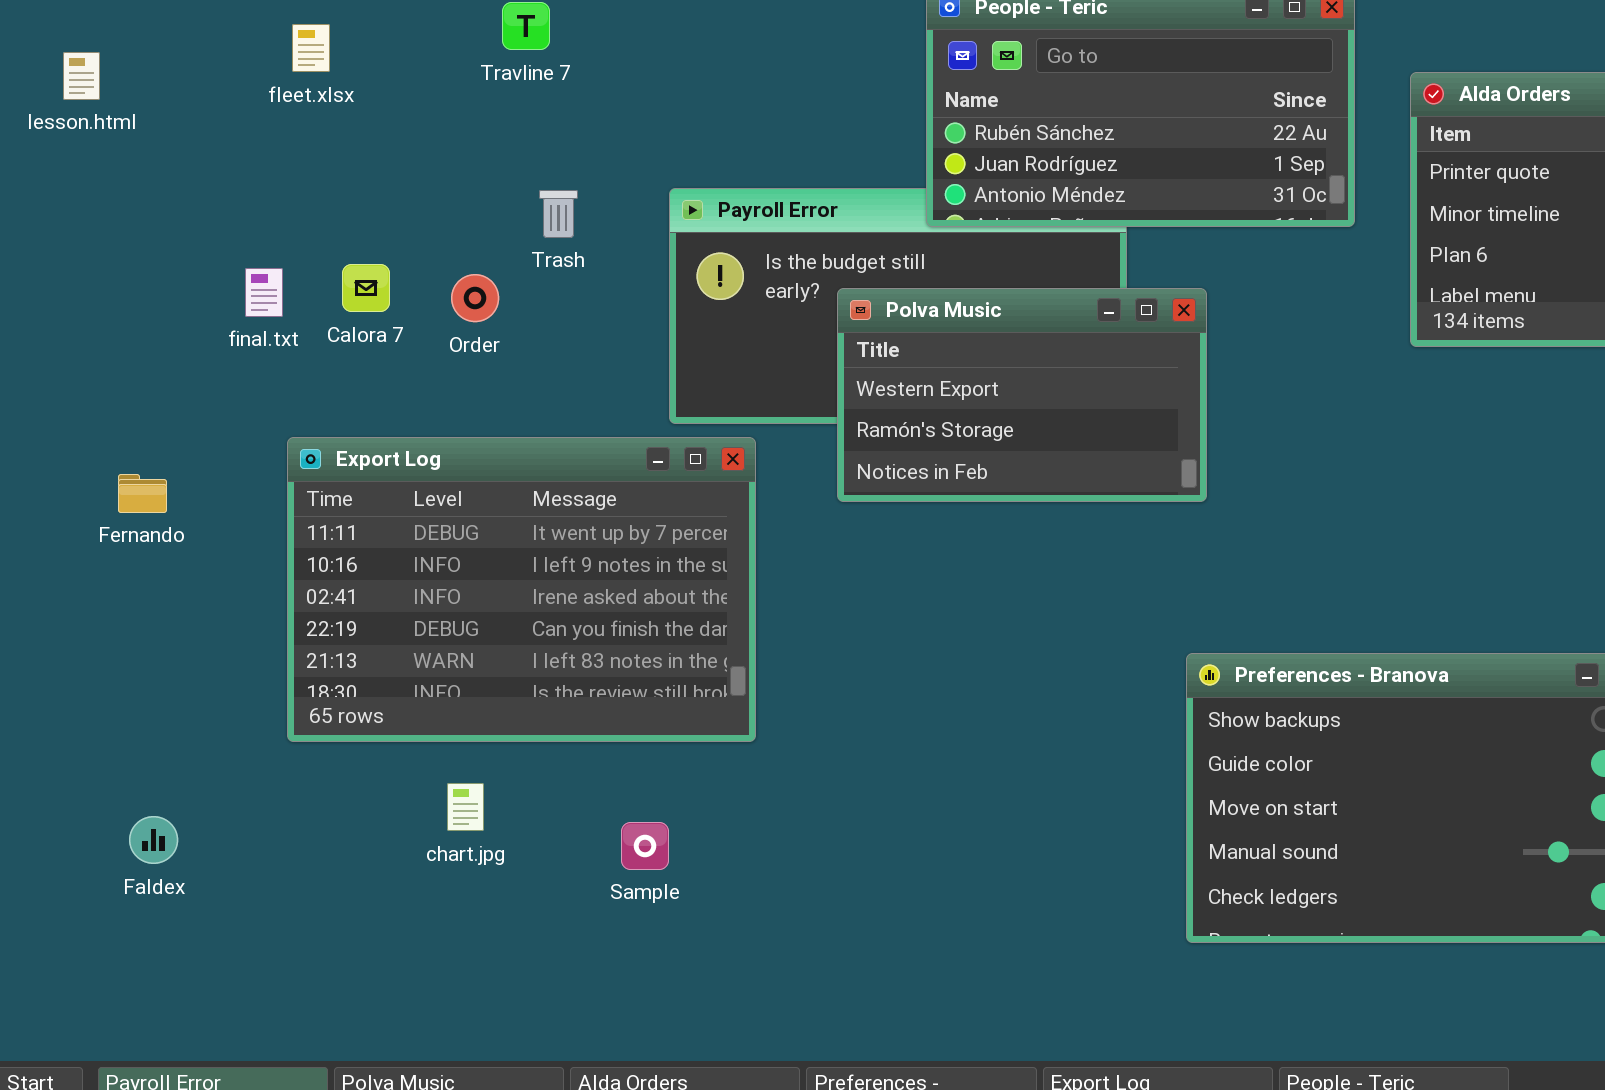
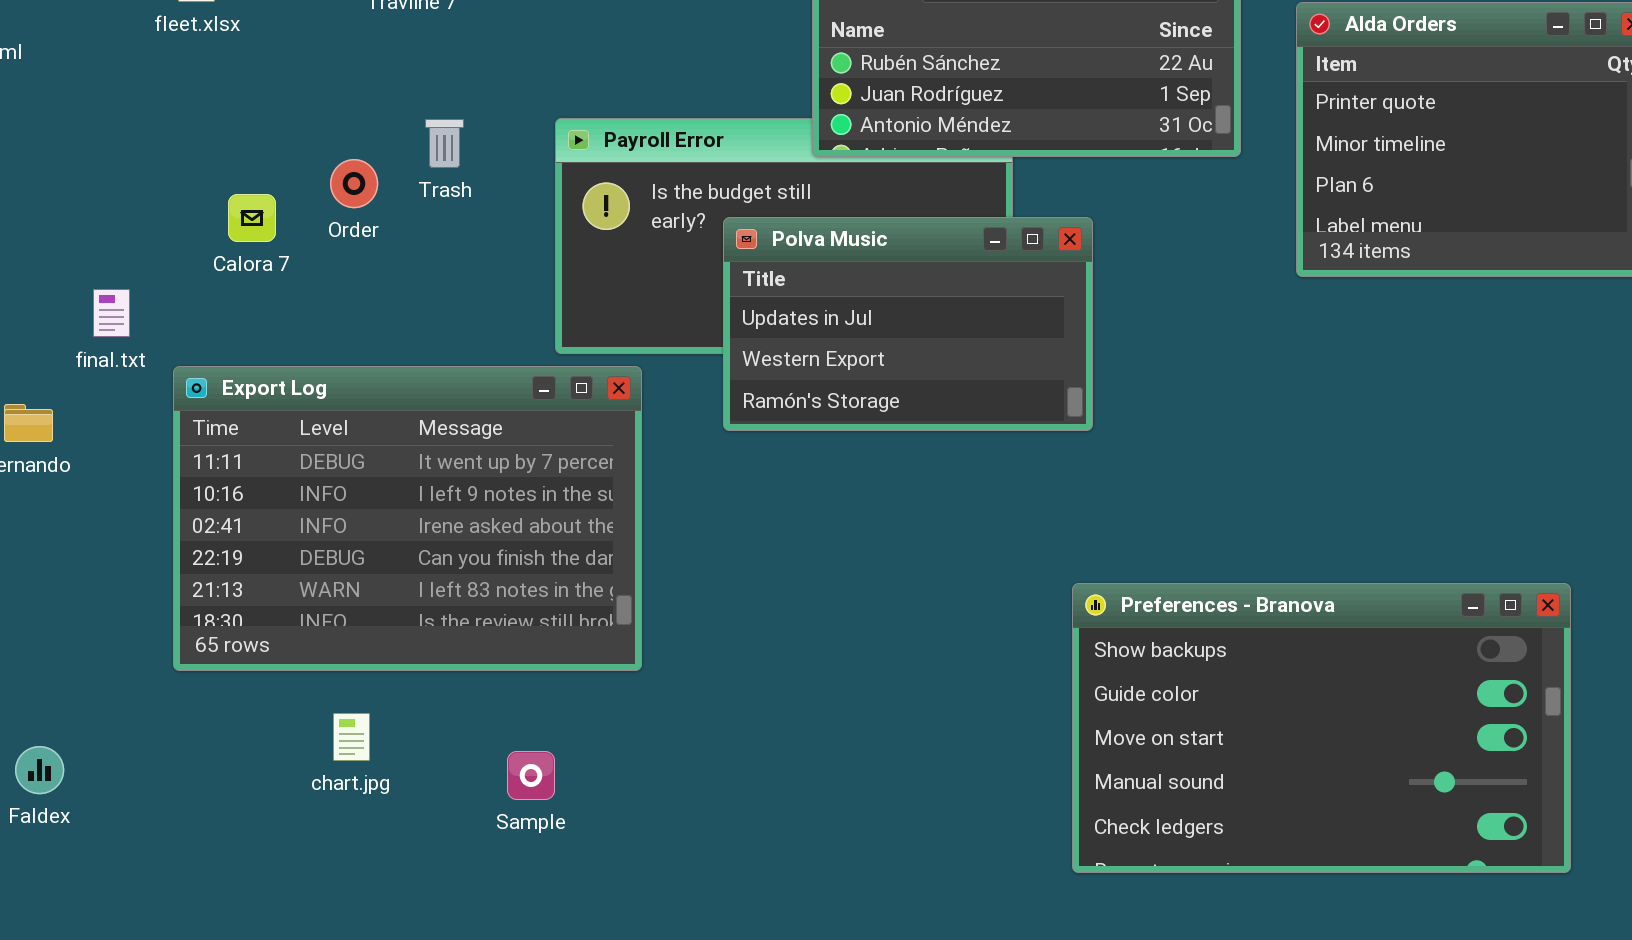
final.txt: [245,268,283,317] -> [93,289,130,337], moved
Order: [451,274,499,322] -> [330,159,378,208], moved
Polva Music: [837,288,1207,502] -> [723,217,1093,431], scrolled up 1 row

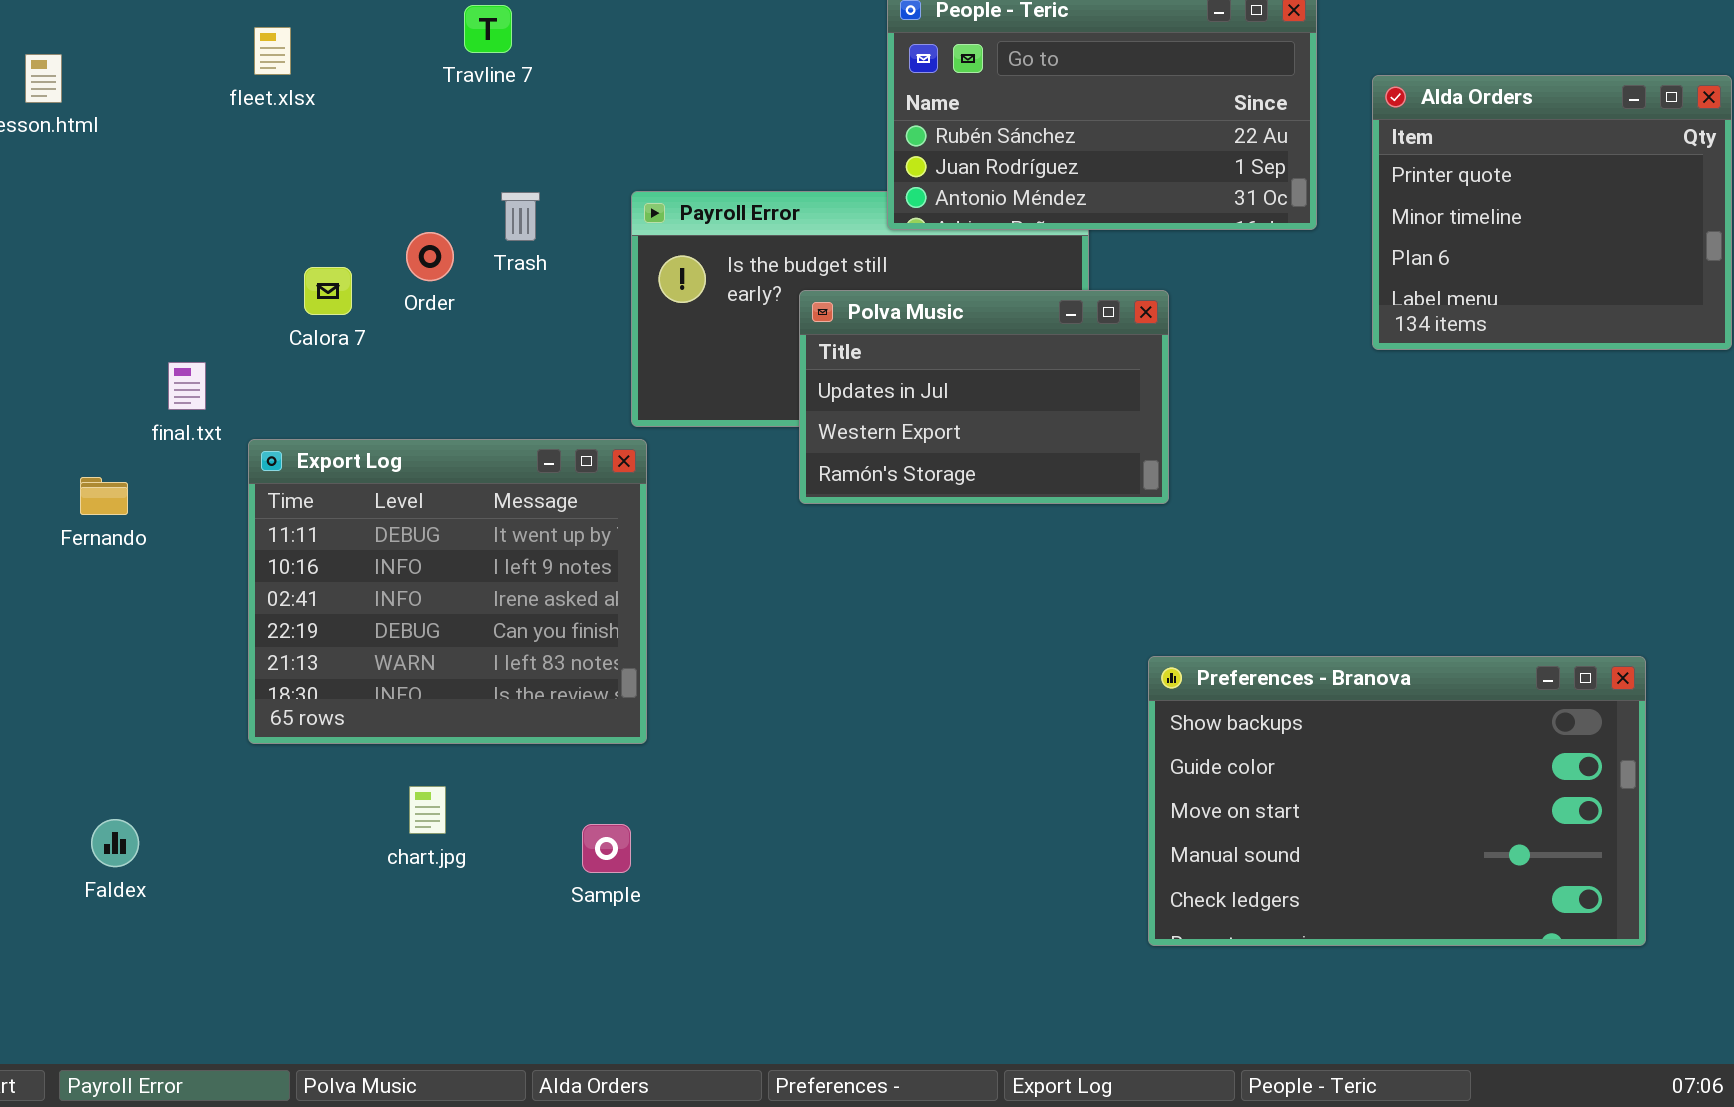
Export Log: [173,366,642,671] -> [248,439,647,744], resized

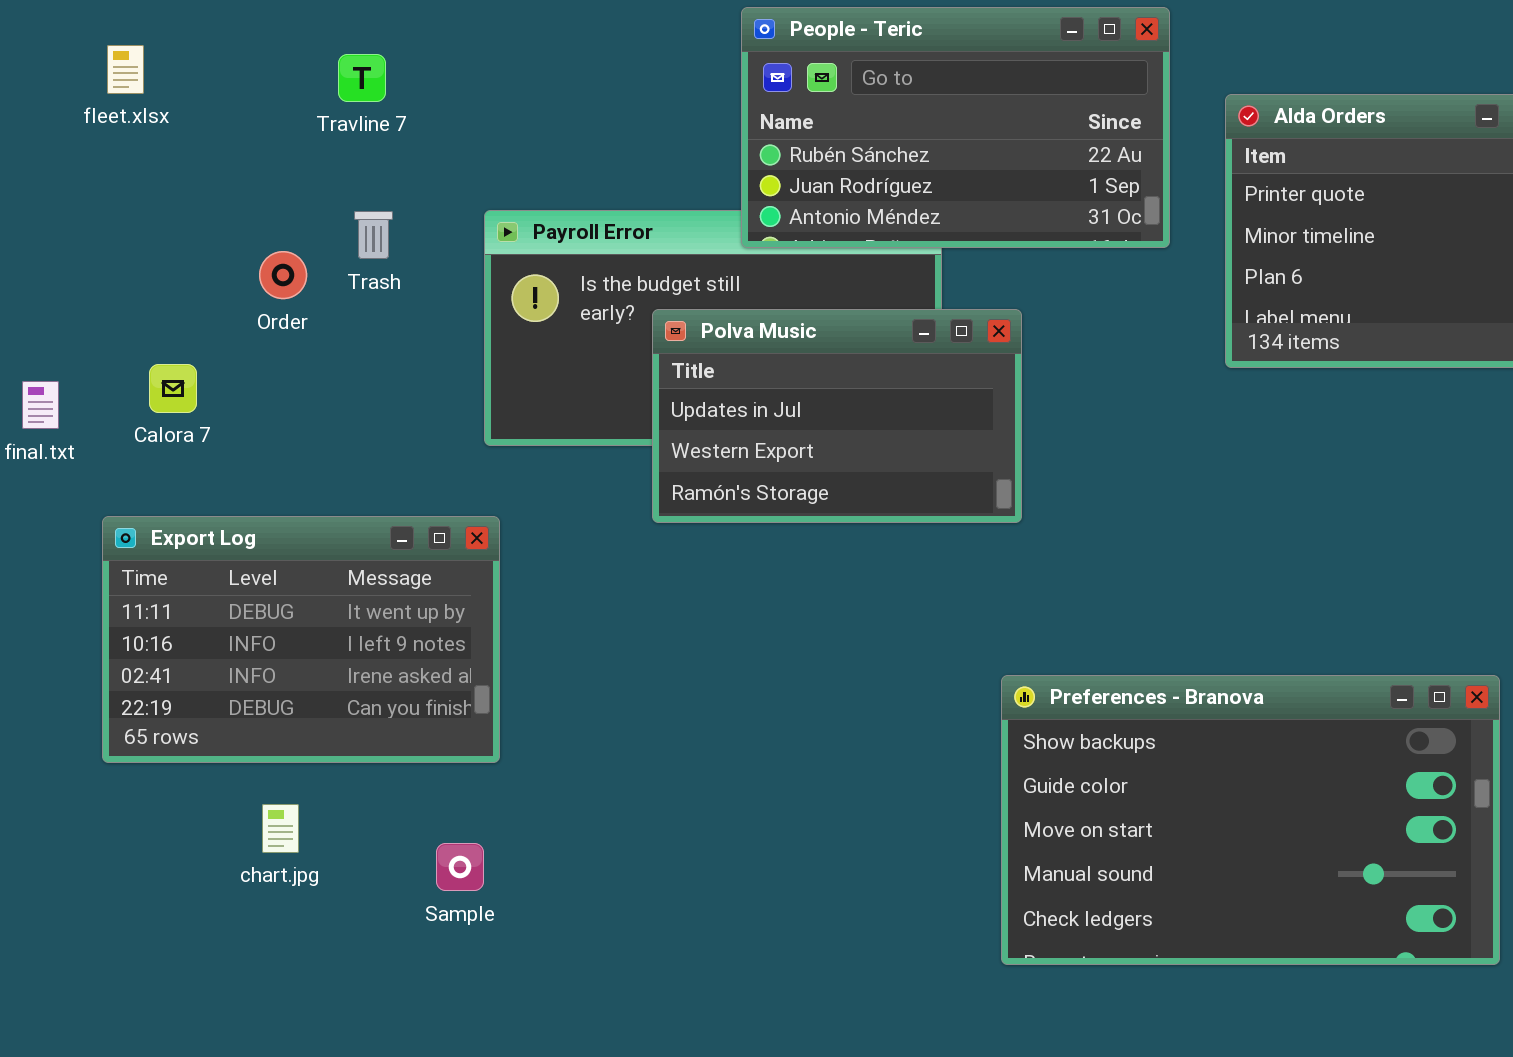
Travline 7: [464,5,512,53] -> [338,54,386,102], moved
Calora 7: [304,267,352,315] -> [149,364,197,413], moved
Export Log: [248,439,647,744] -> [102,516,500,763], resized

